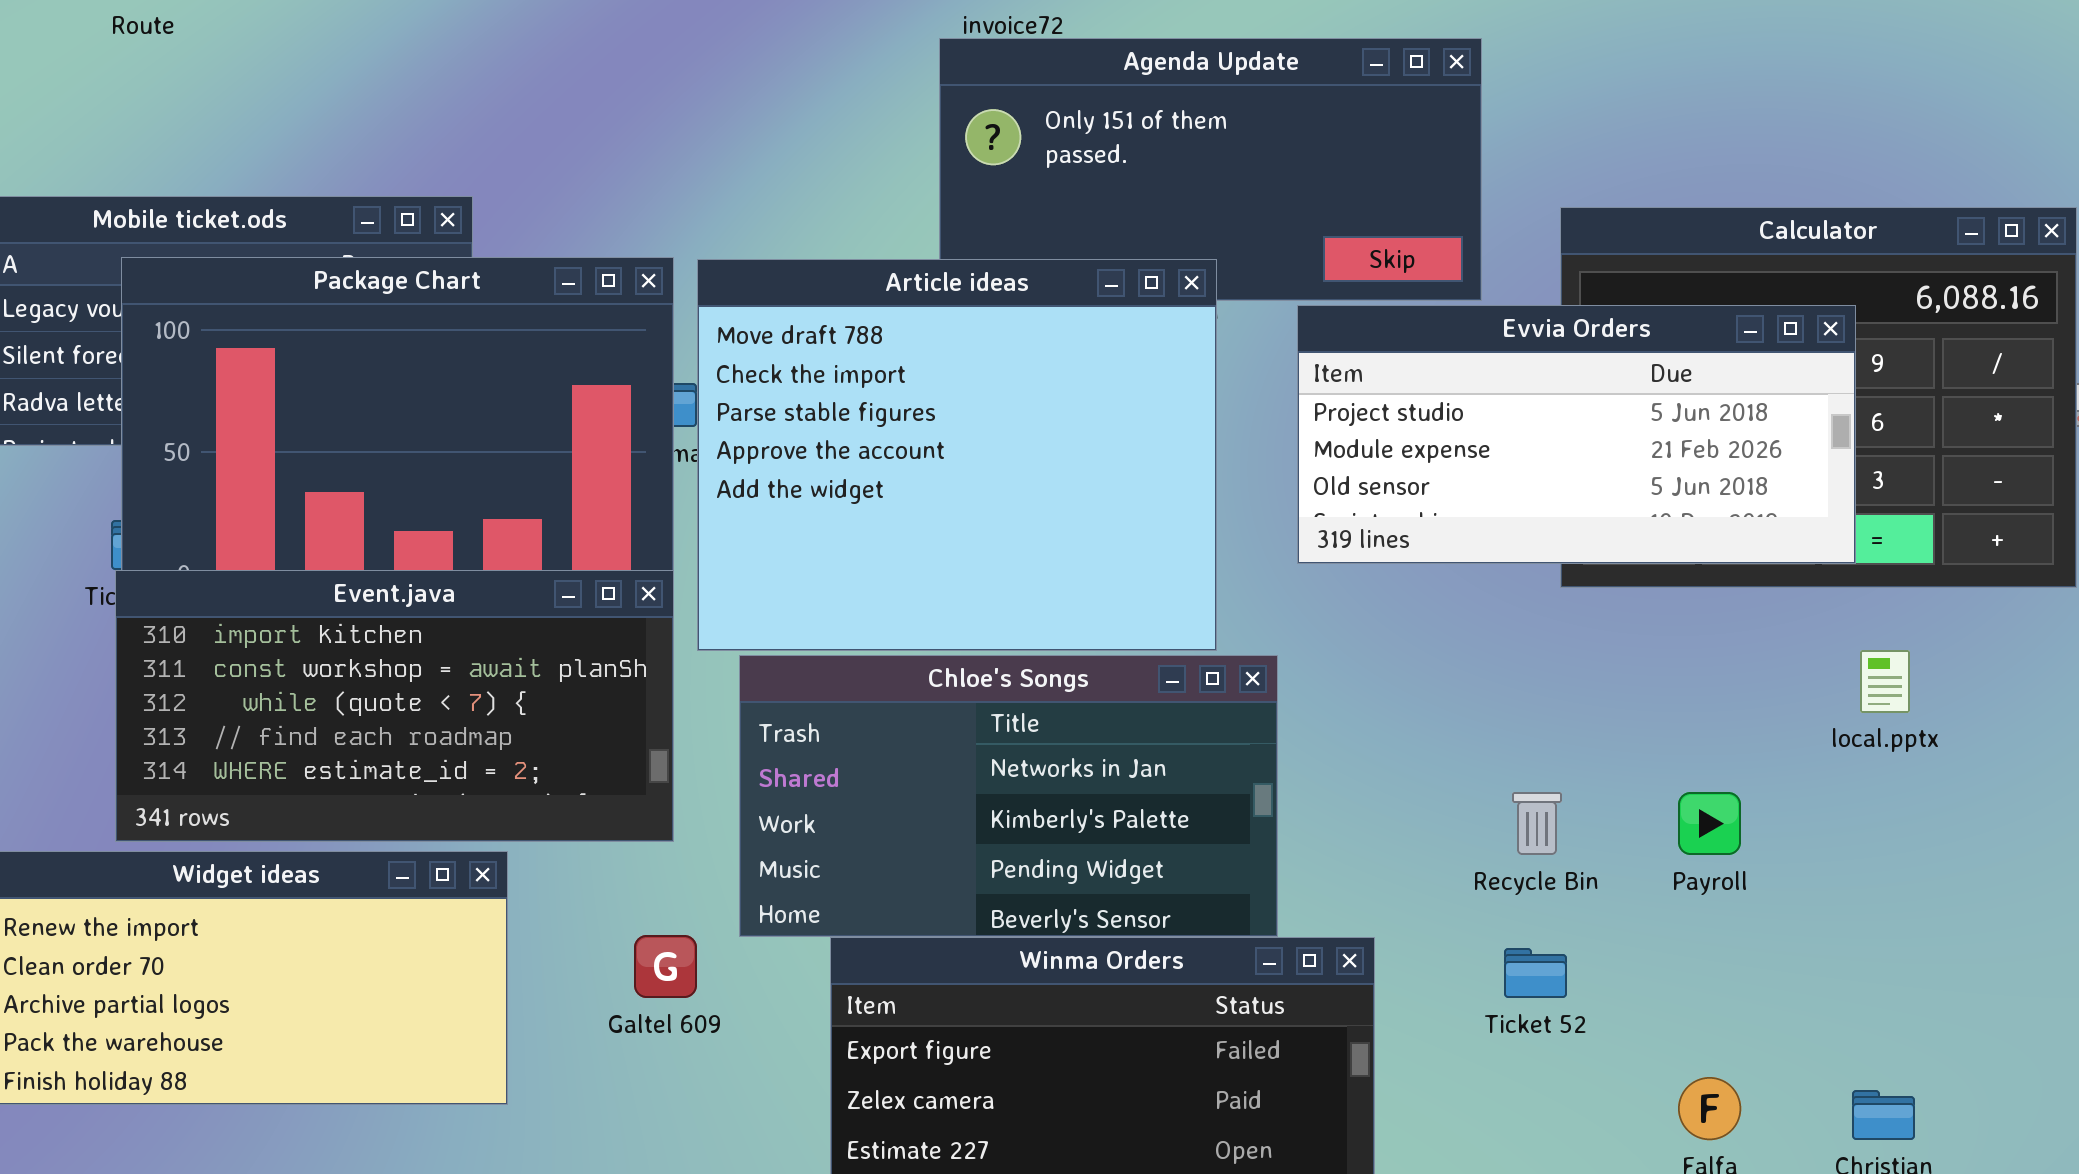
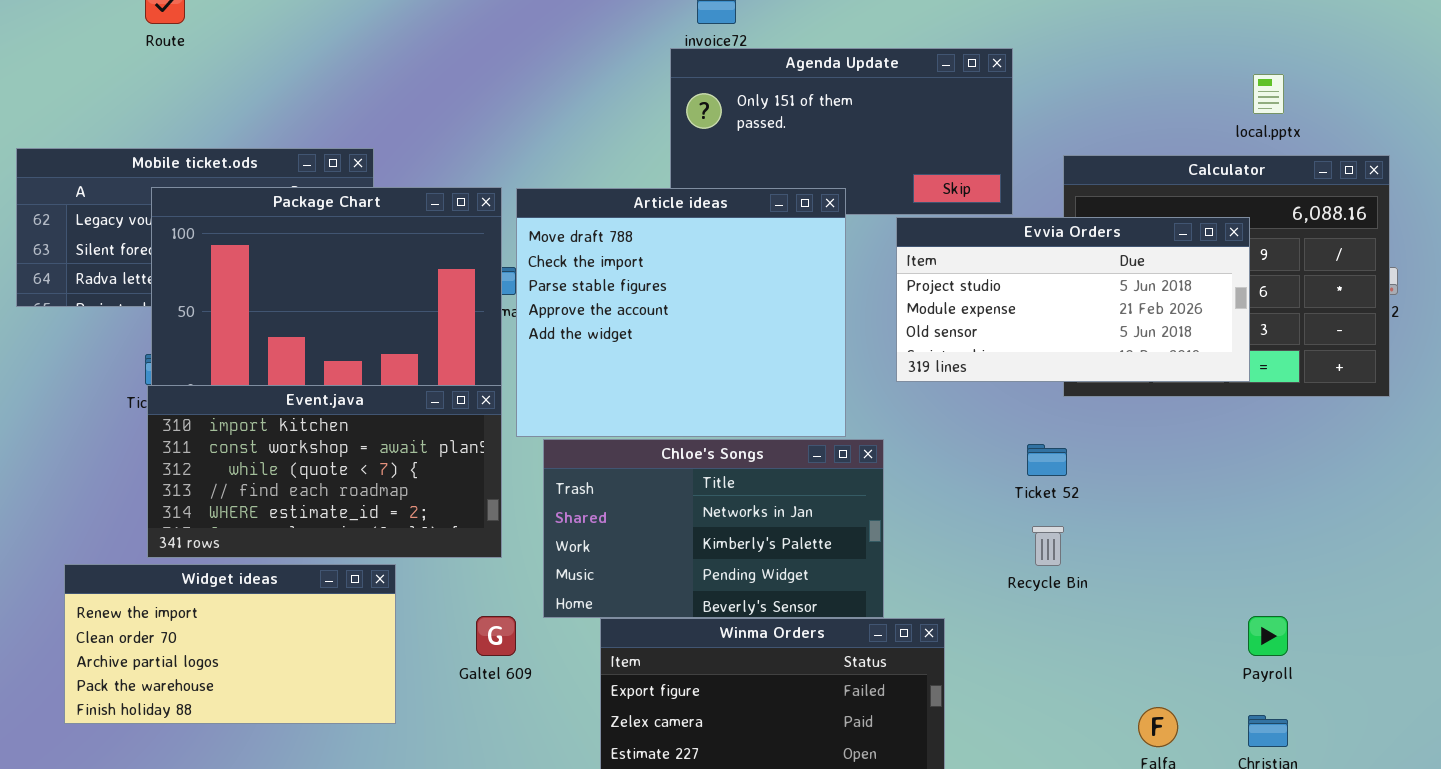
local.pptx: [1860,650,1910,713] -> [1253,74,1284,114], moved
Payroll: [1678,792,1741,855] -> [1248,616,1288,656], moved
Ticket 52: [1504,948,1567,998] -> [1027,444,1067,476], moved

